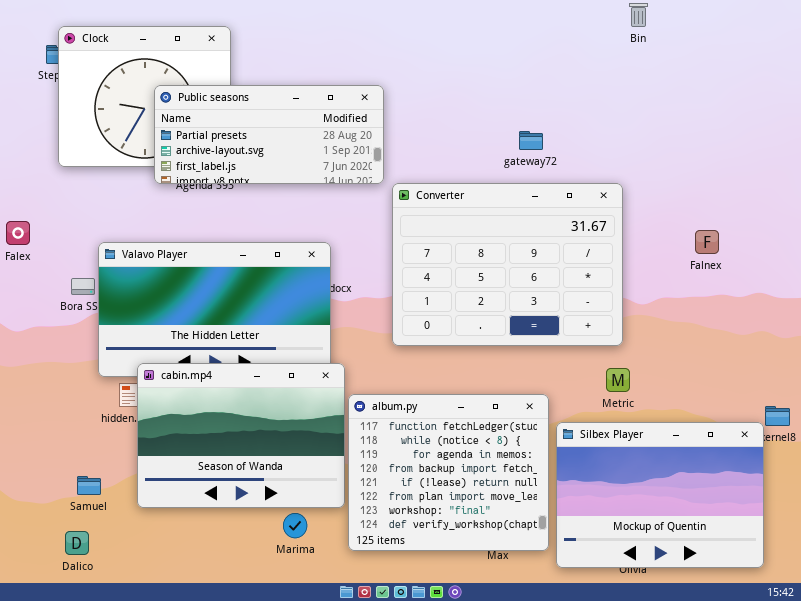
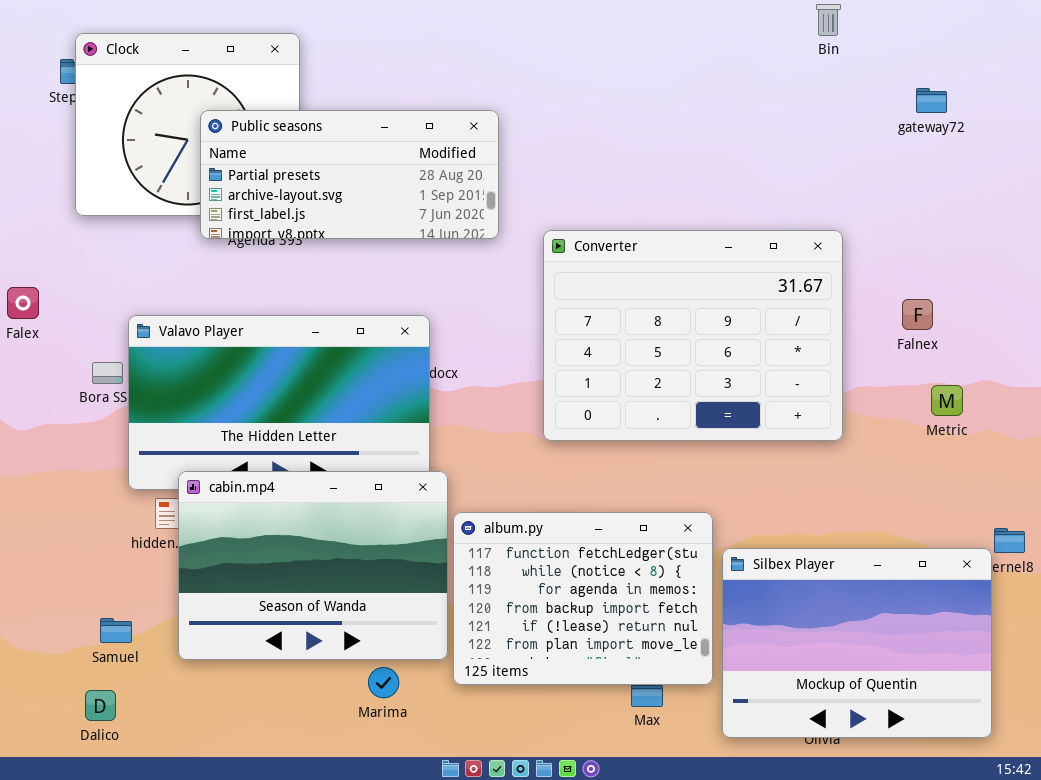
gateway72: [519,131,543,150] -> [916,88,947,113], moved
Converter: [392,183,623,346] -> [543,230,843,441], moved
Metric: [606,368,630,392] -> [931,385,963,416], moved
album.py: [348,394,549,551] -> [453,512,713,685], resized

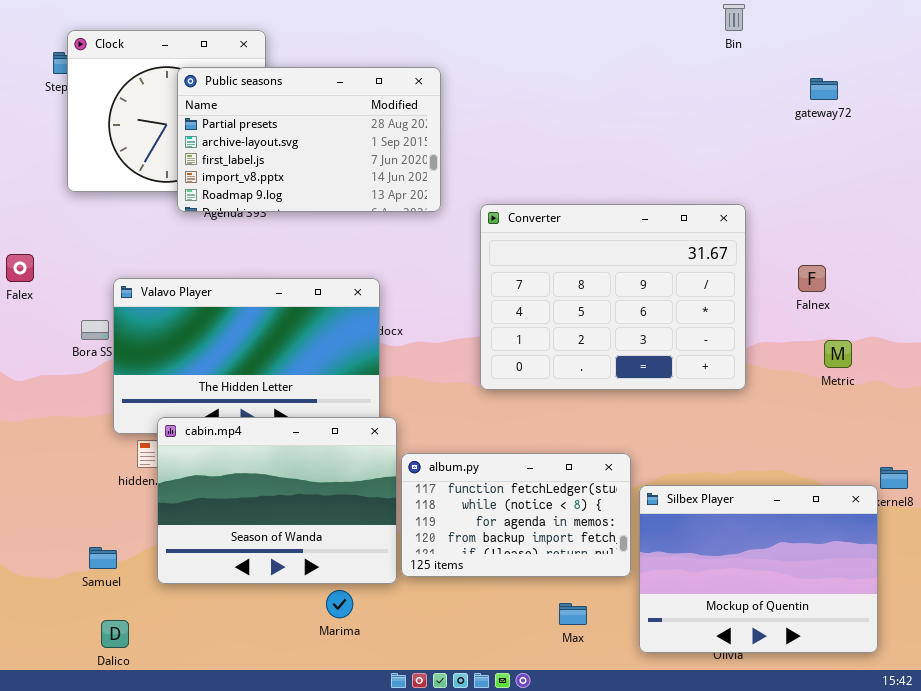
Public seasons: [200,110,499,239] -> [177,67,441,212], resized
album.py: [453,512,713,685] -> [401,453,631,577], resized
Dalico: [85,690,116,721] -> [101,620,129,648], moved

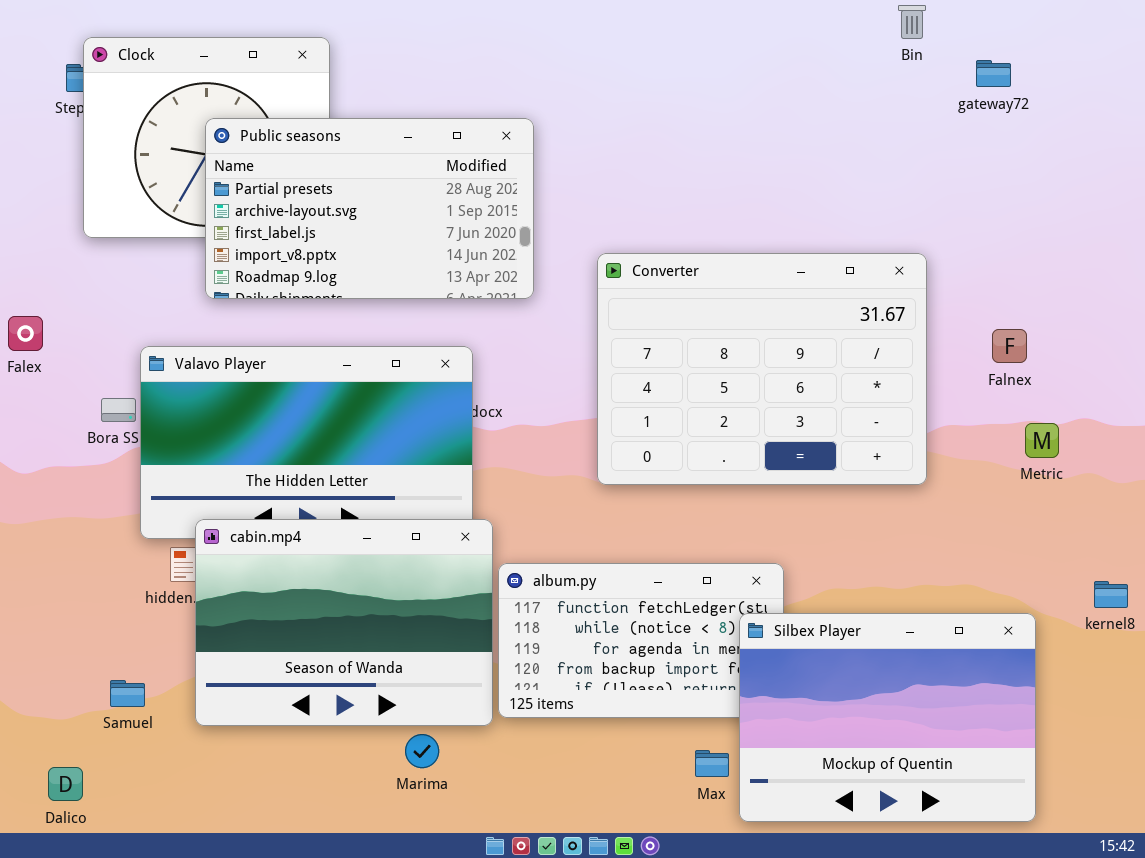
Public seasons: [177,67,441,212] -> [205,118,534,299], moved
gateway72: [810,78,838,100] -> [976,60,1011,87], moved
Silbex Player: [639,485,878,653] -> [739,613,1036,822], moved
Dalico: [101,620,129,648] -> [48,767,83,801], moved

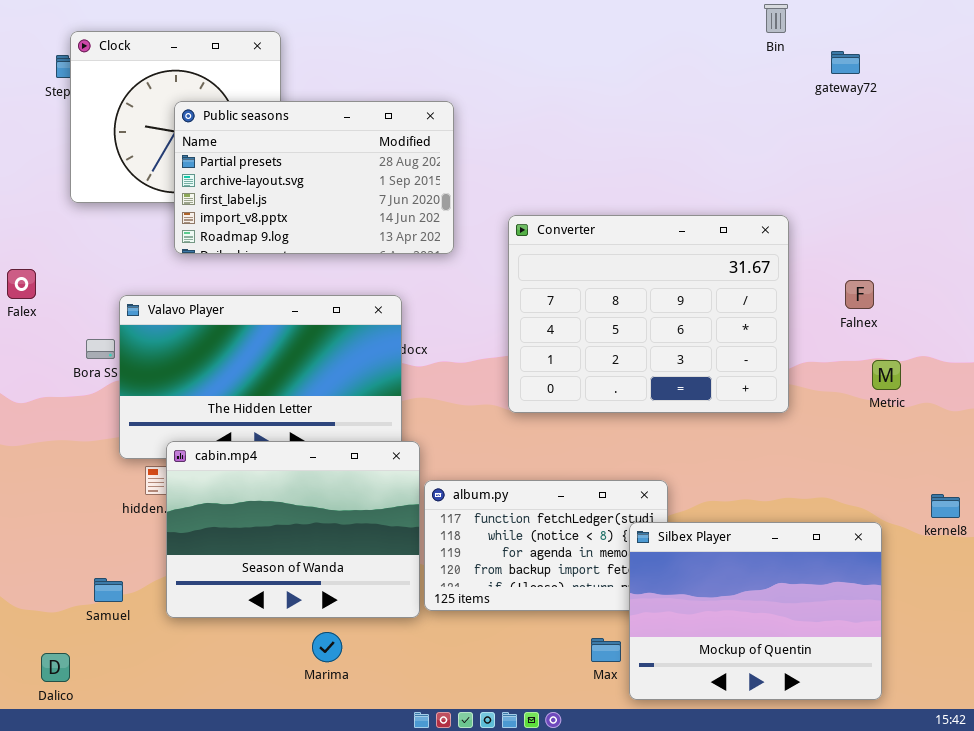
Marima: [405,734,439,768] -> [312,632,342,662], moved

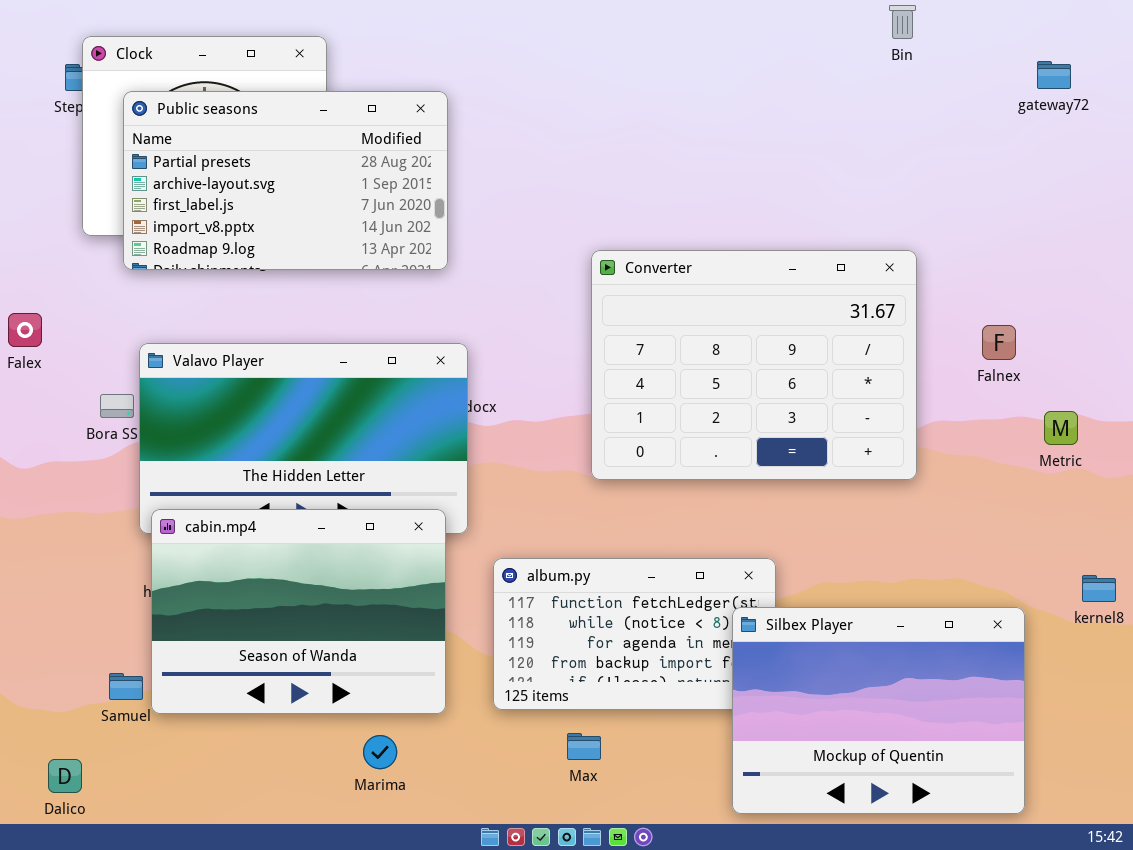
gateway72: [831,51,860,74] -> [1037,61,1071,89], moved
Public seasons: [174,101,454,254] -> [123,91,448,270], moved
Metric: [872,360,901,390] -> [1044,411,1078,445], moved
cabin.mp4: [166,441,420,618] -> [151,509,446,714], moved
Max: [591,638,621,662] -> [567,733,601,760], moved

